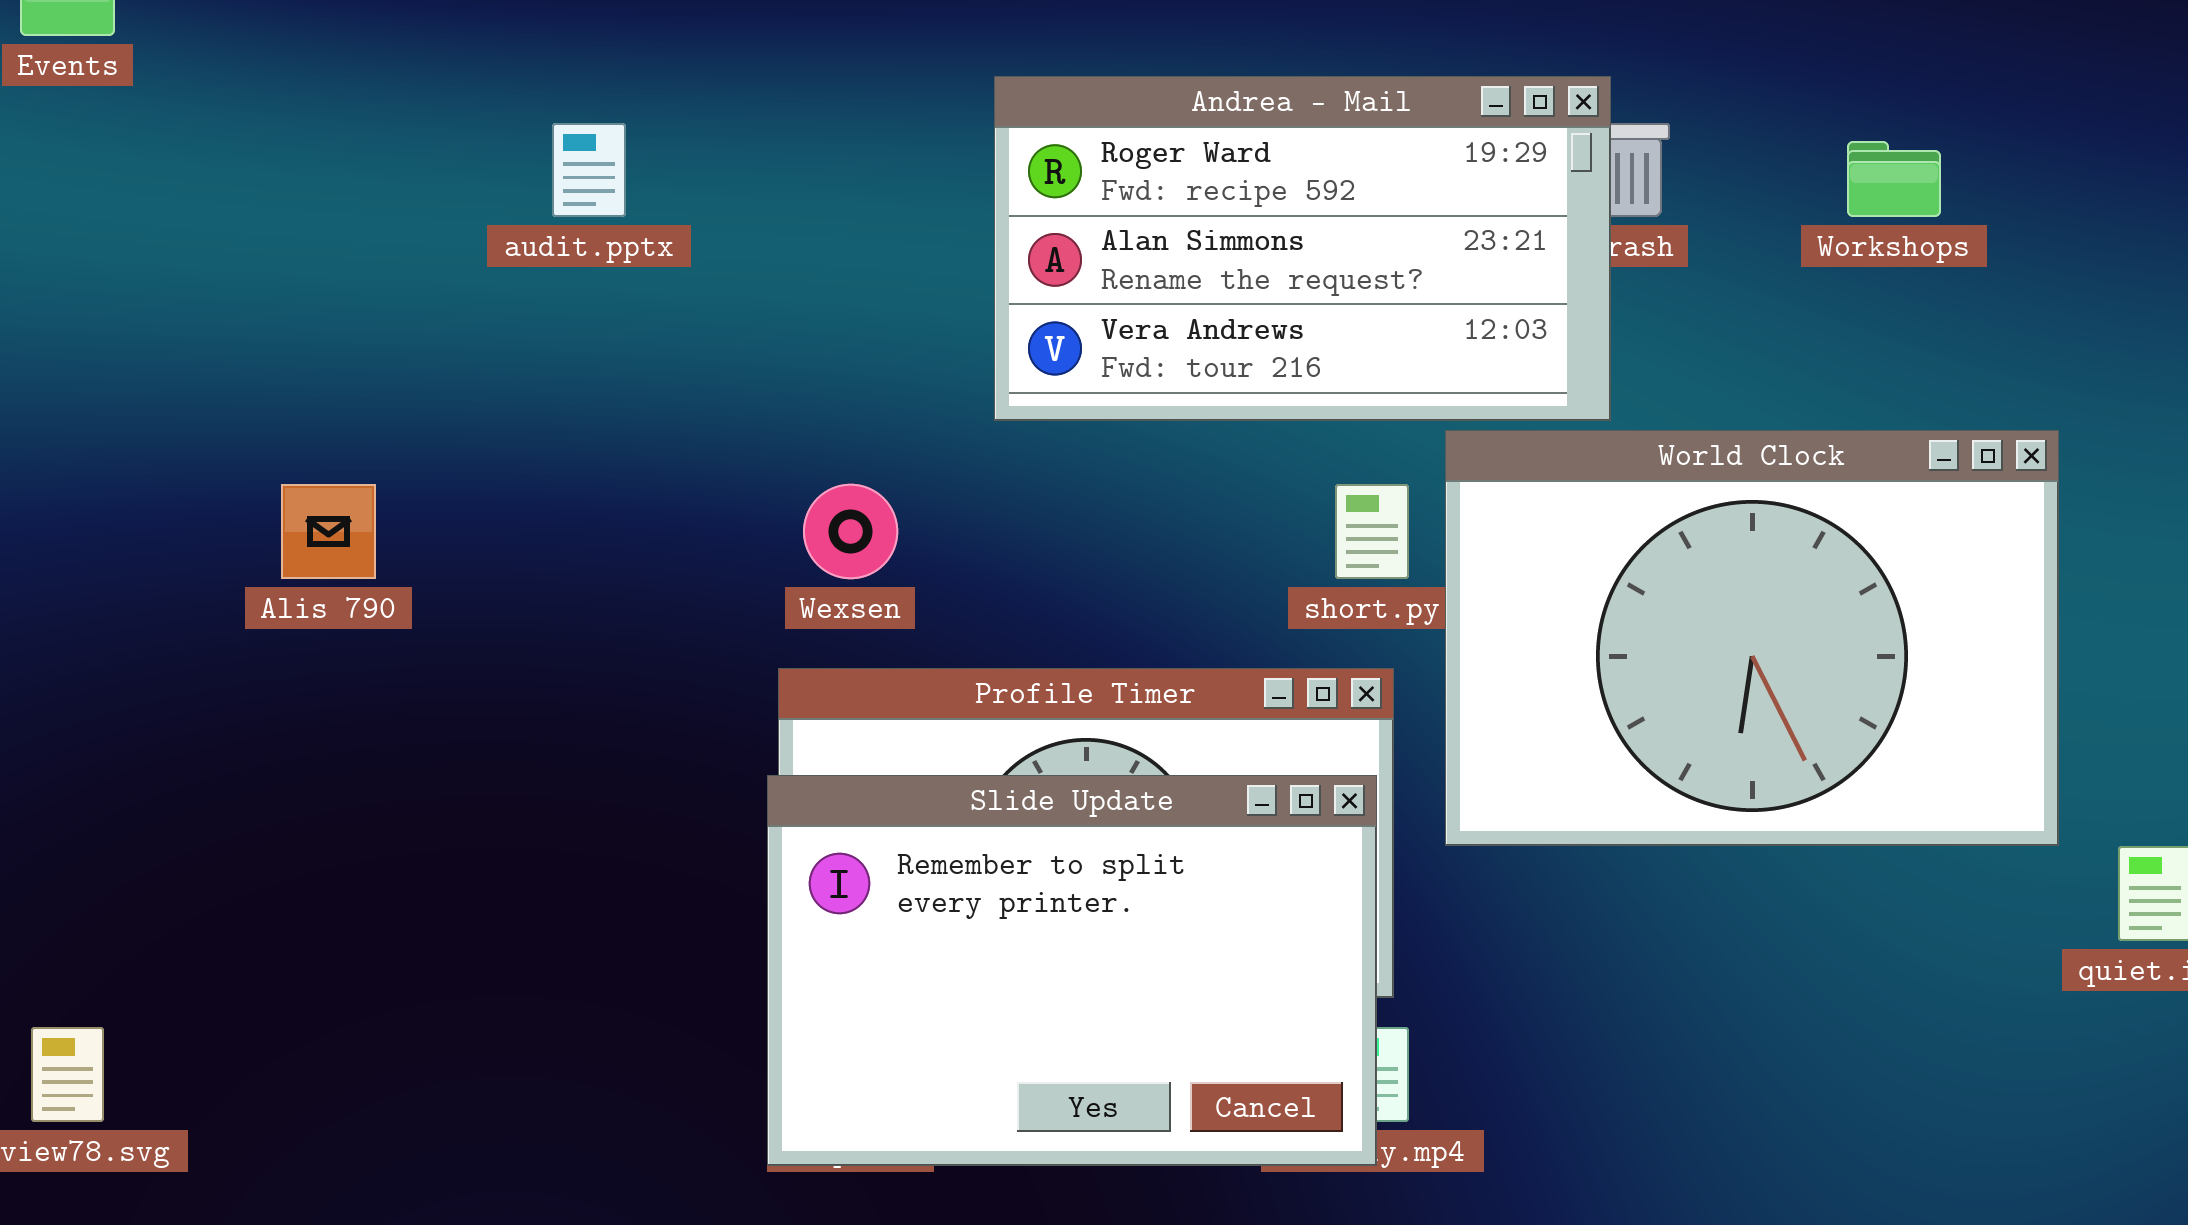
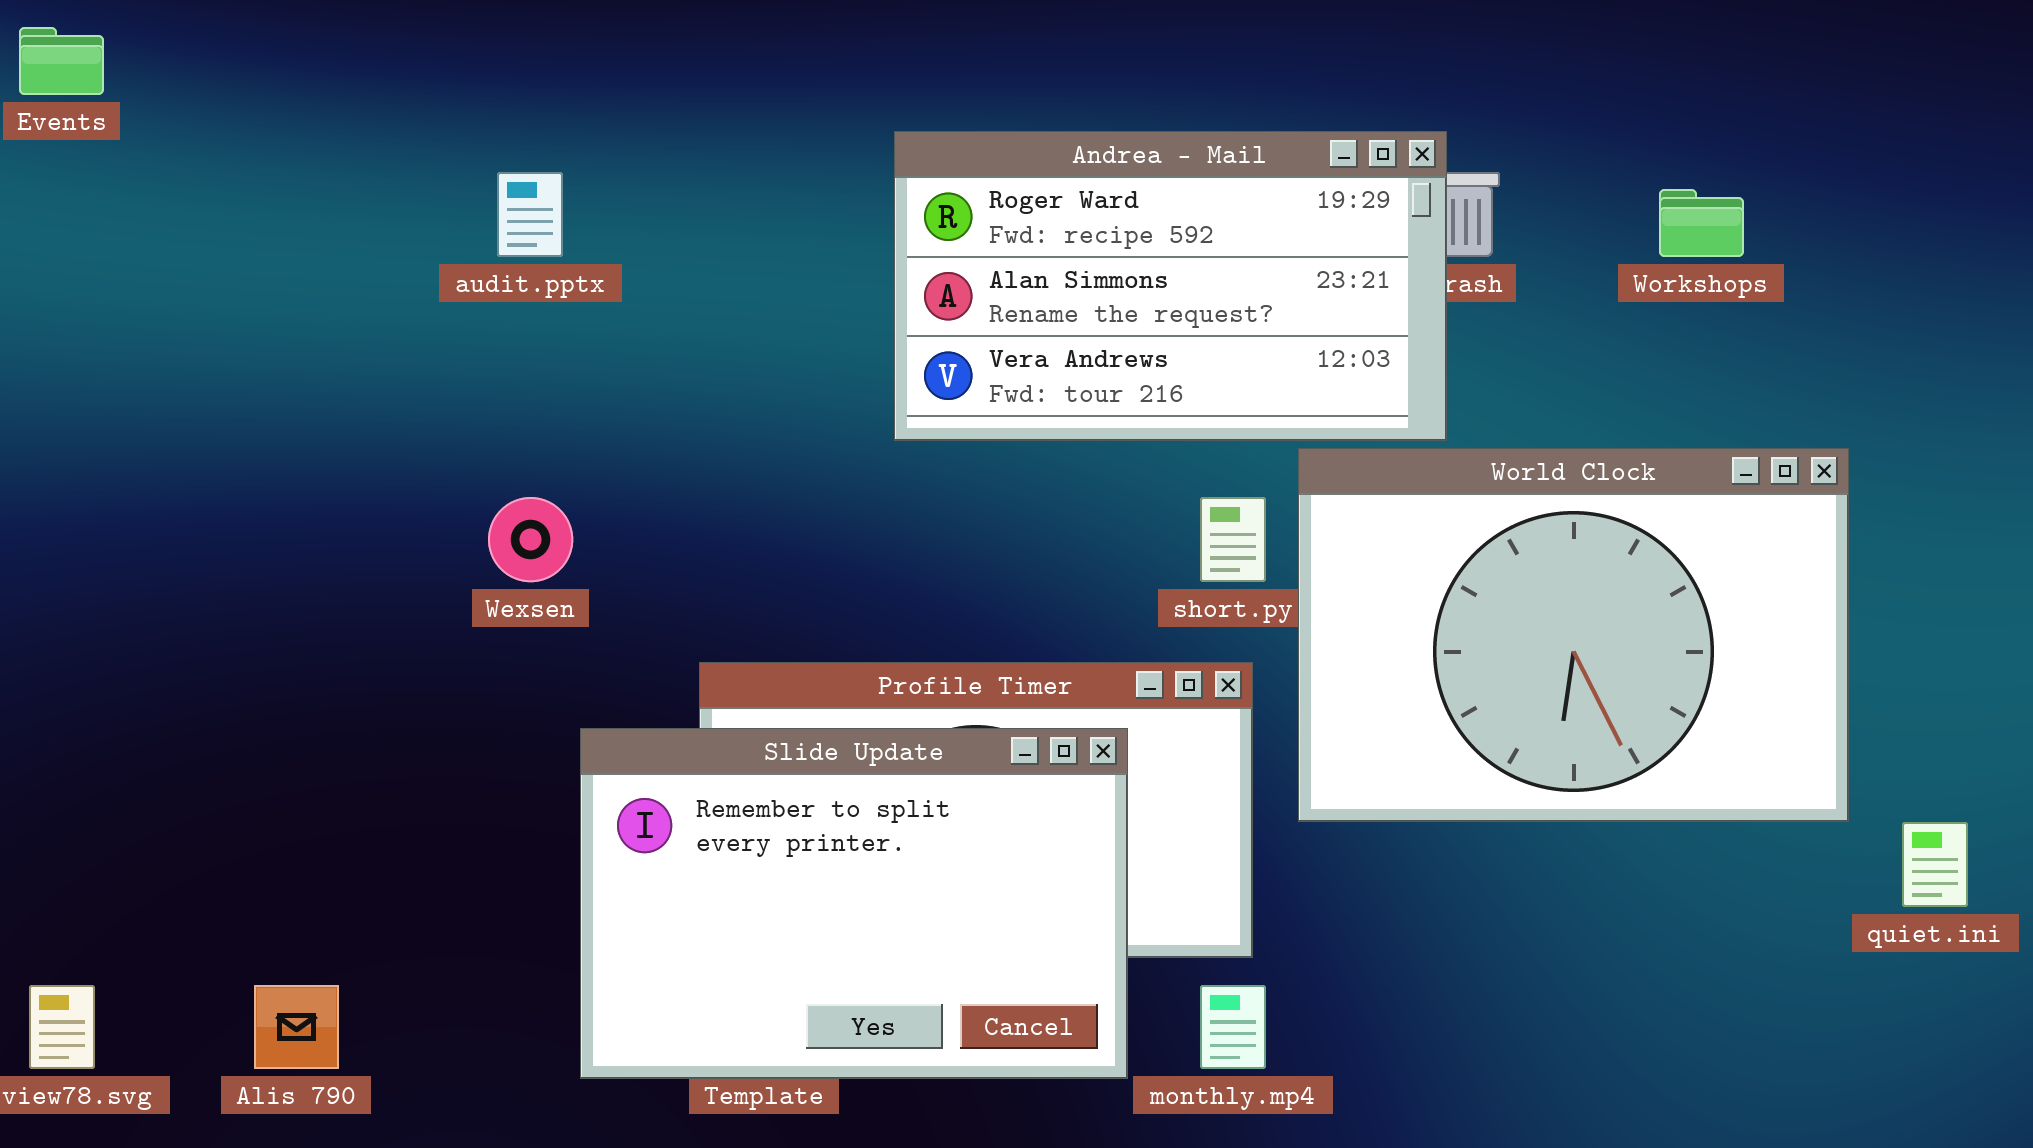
Alis 790: [281,484,376,579] -> [254,985,339,1069], moved
Wexsen: [803,484,898,579] -> [488,497,573,582], moved
Slide Update: [767,775,1377,1166] -> [580,728,1128,1079], moved

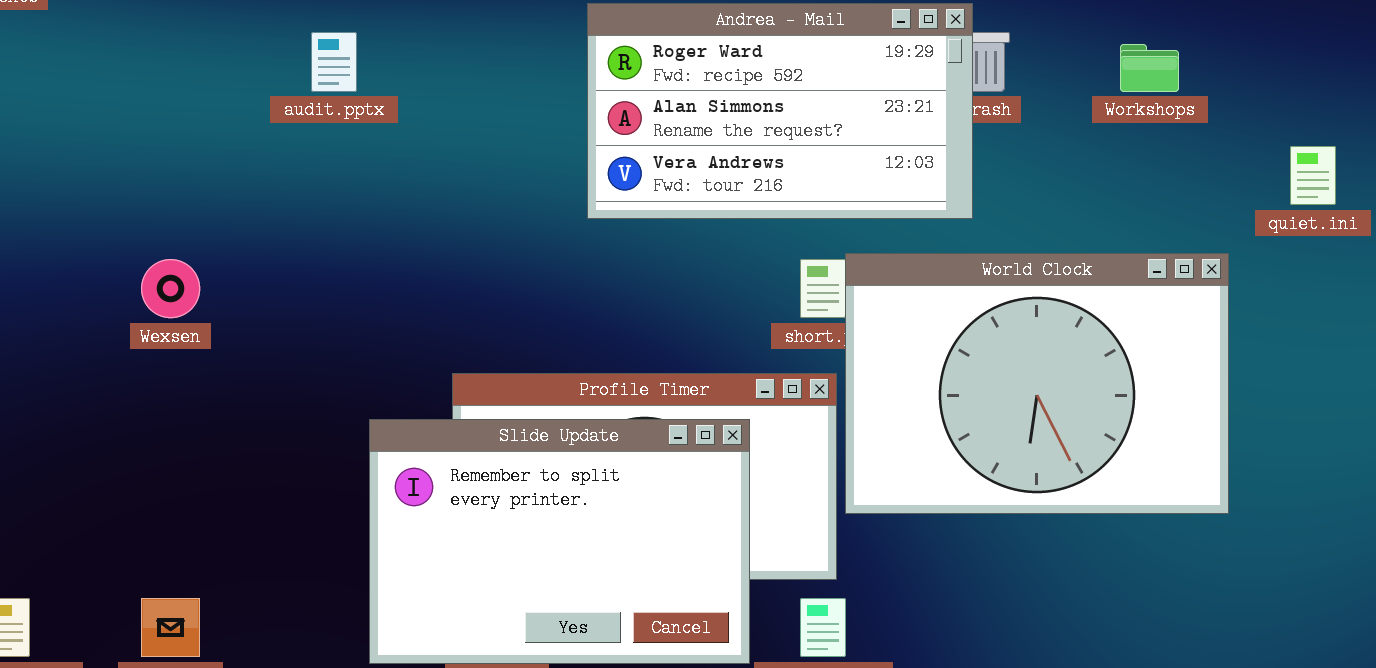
World Clock: [1298,448,1849,822] -> [845,253,1229,514], moved
Wexsen: [488,497,573,582] -> [141,259,200,318], moved
quiet.ini: [1902,822,1968,907] -> [1290,146,1336,205], moved

